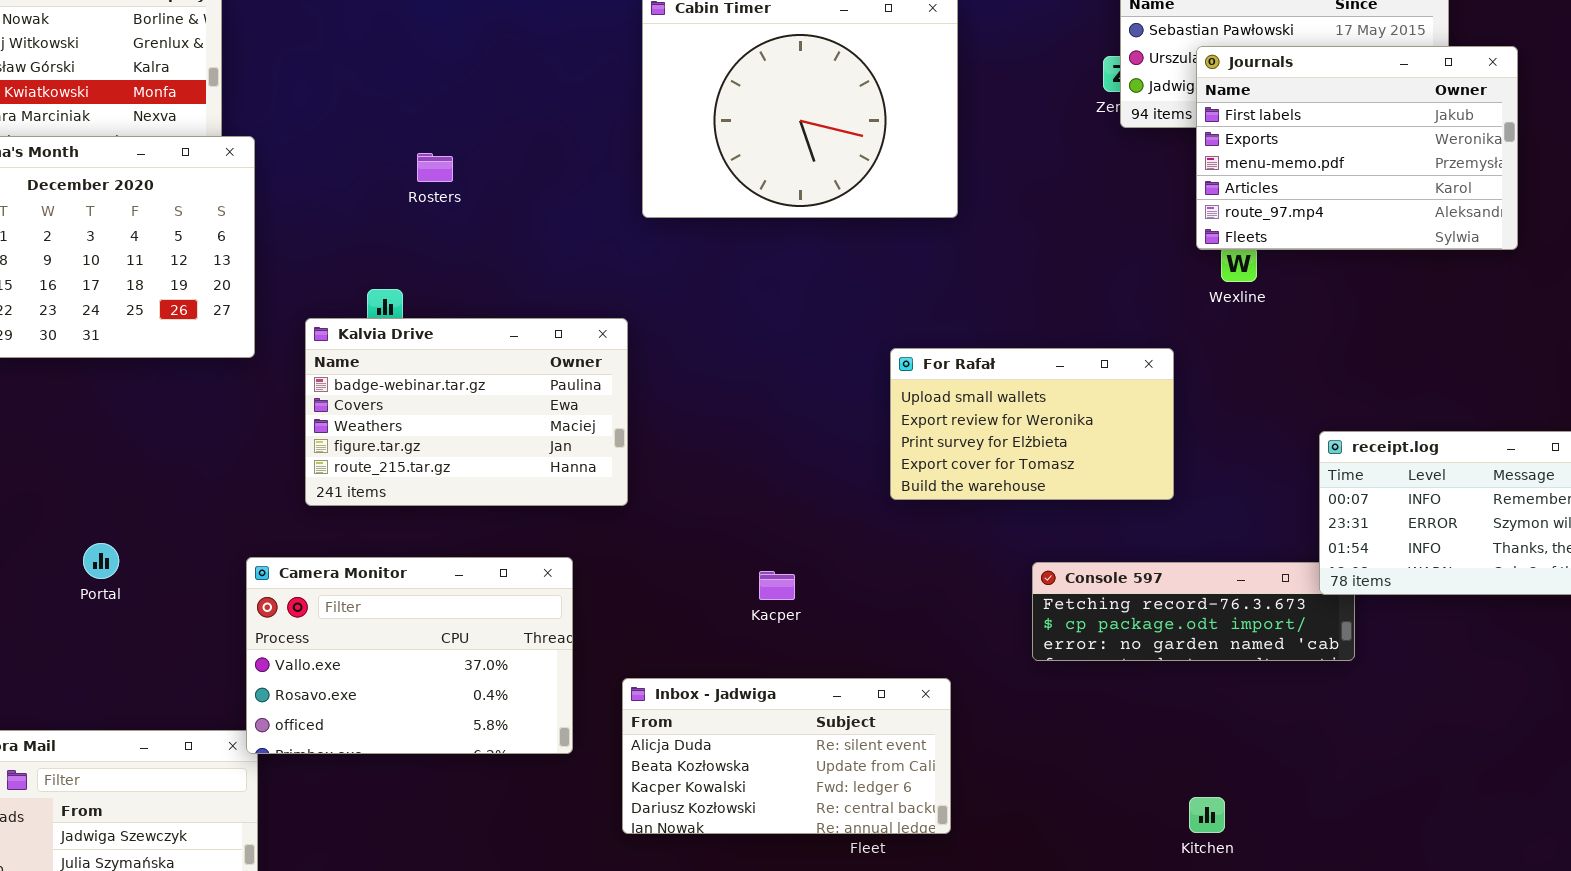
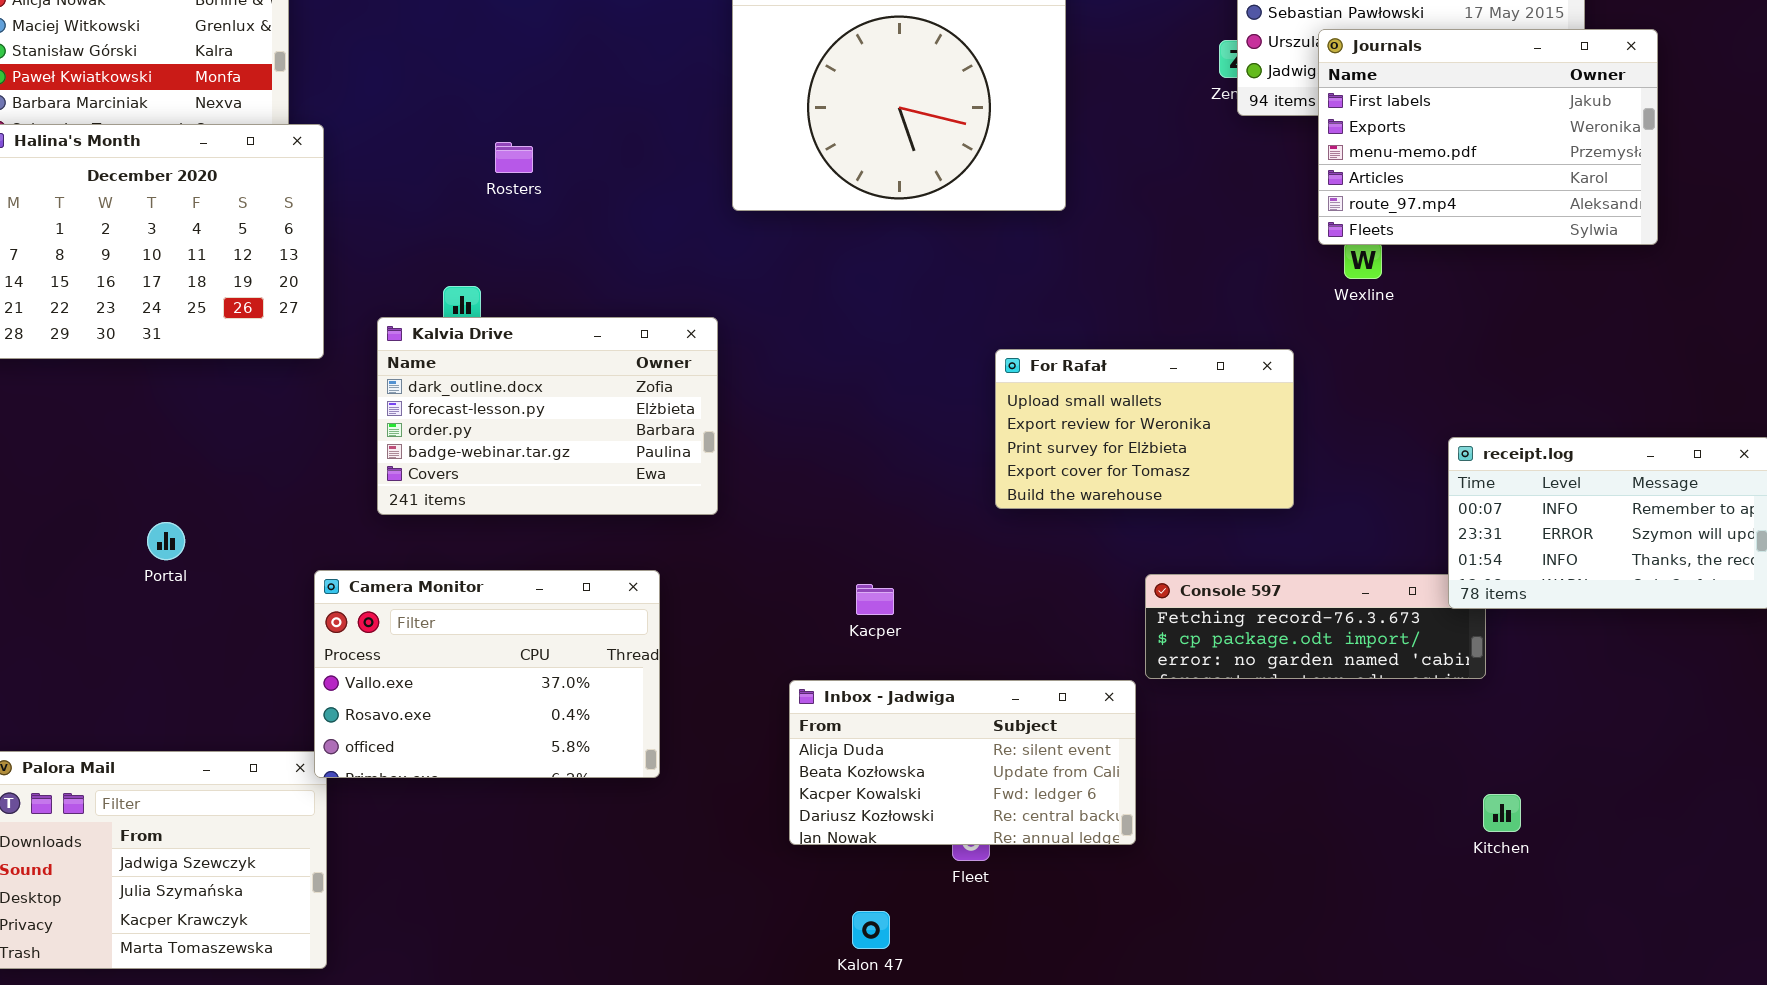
Kalvia Drive: [305,318,628,506] -> [377,317,718,515], scrolled up 3 rows
Portal: [83,543,119,579] -> [147,522,185,560], moved
Inbox - Jadwiga: [622,678,951,834] -> [789,680,1136,845], moved
Kitchen: [1189,797,1225,833] -> [1483,794,1521,832], moved

